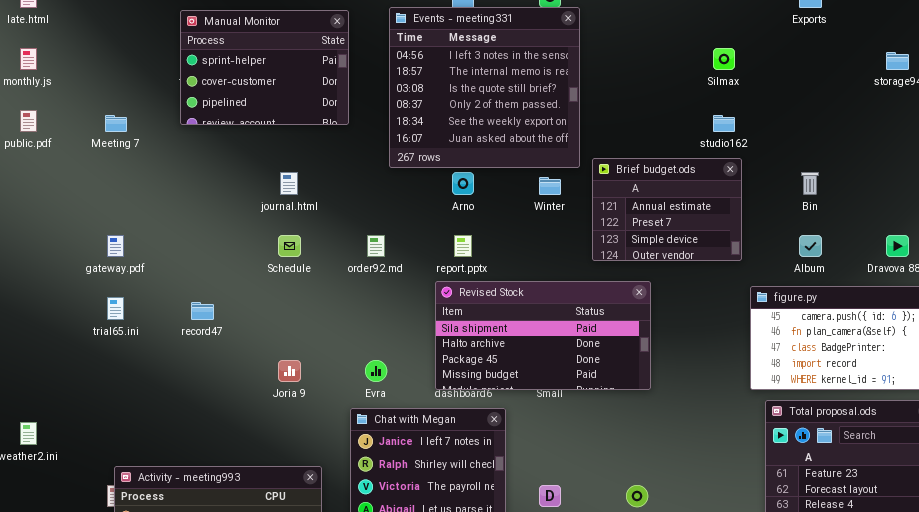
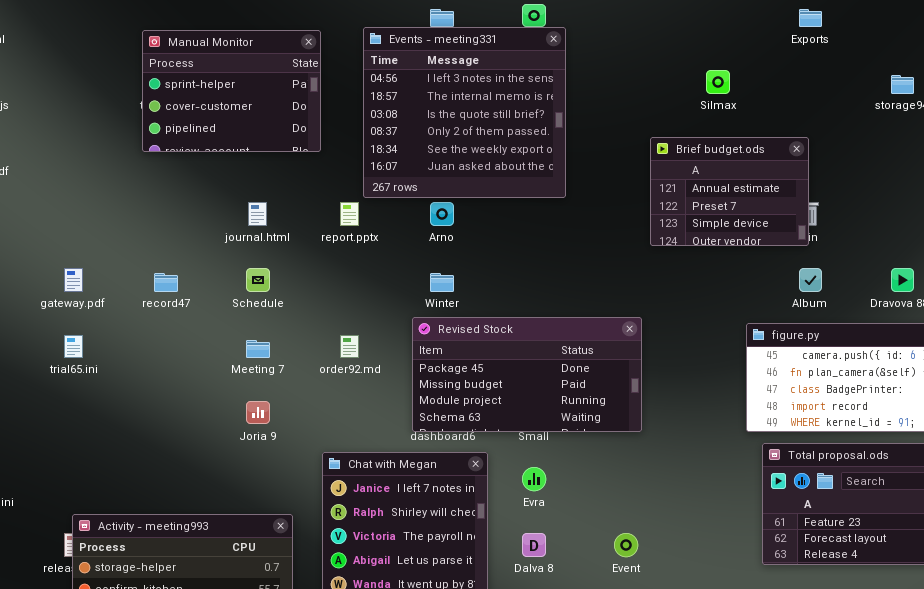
Meeting 7: [105,115,127,132] -> [246,340,270,358], moved
Brief budget.ods: [592,158,742,261] -> [650,137,809,246], moved
Winter: [539,177,561,195] -> [430,273,454,292], moved
order92.md: [367,235,385,257] -> [340,335,359,358], moved
report.pptx: [454,235,472,257] -> [340,202,359,226], moved
Revised Stock: [435,281,651,390] -> [412,317,642,432], scrolled down 2 rows
record47: [191,302,214,320] -> [154,273,178,292], moved
Evra: [365,360,387,382] -> [522,467,546,491], moved

